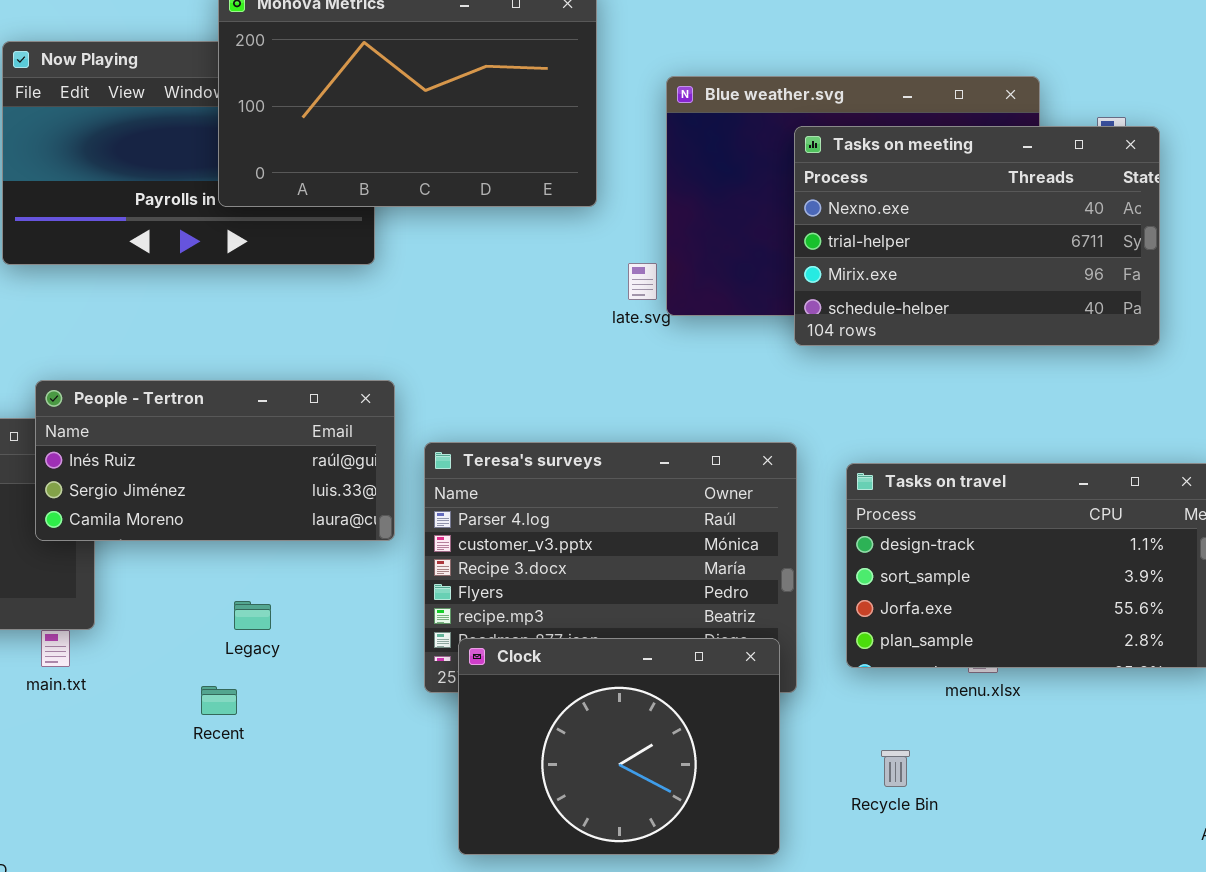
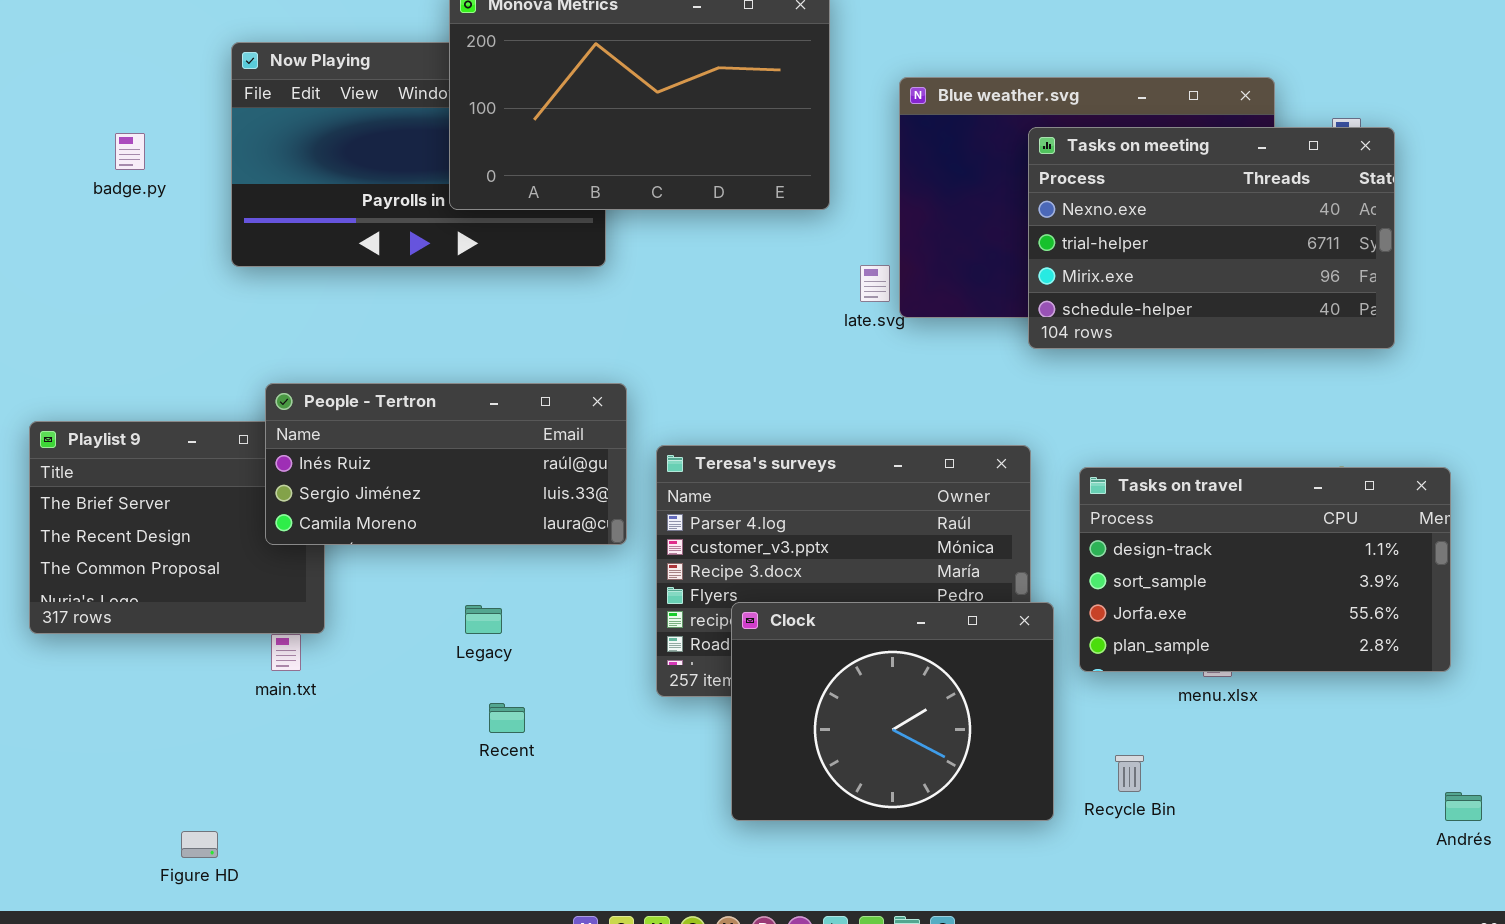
Clock: [458,638,780,855] -> [731,602,1054,821], moved
Recent: [201,686,237,715] -> [489,703,525,733], moved

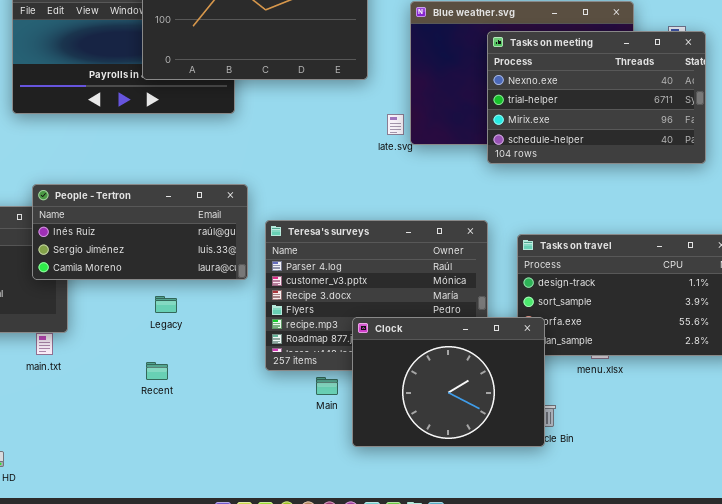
Clock: [731,602,1054,821] -> [352,317,545,447], moved
Legacy: [465,605,502,634] -> [155,296,177,313], moved
Recent: [489,703,525,733] -> [146,362,168,380], moved

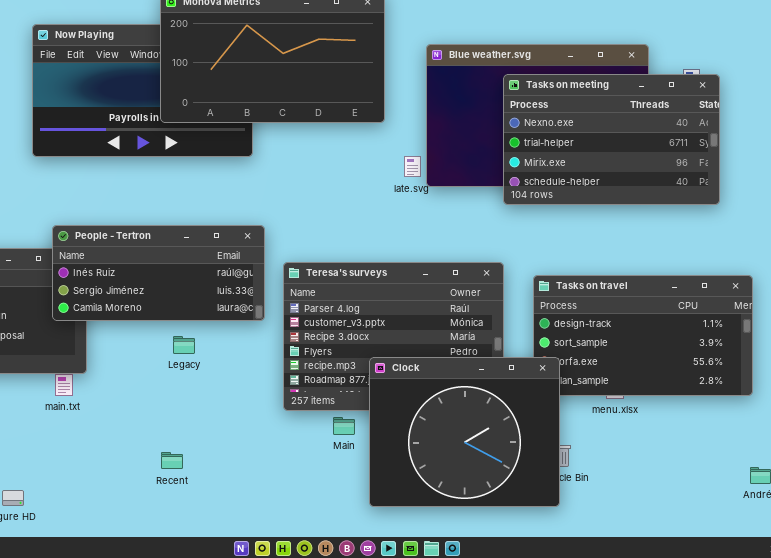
Clock: [352,317,545,447] -> [369,357,560,507], resized
Recent: [146,362,168,380] -> [161,452,183,469], moved

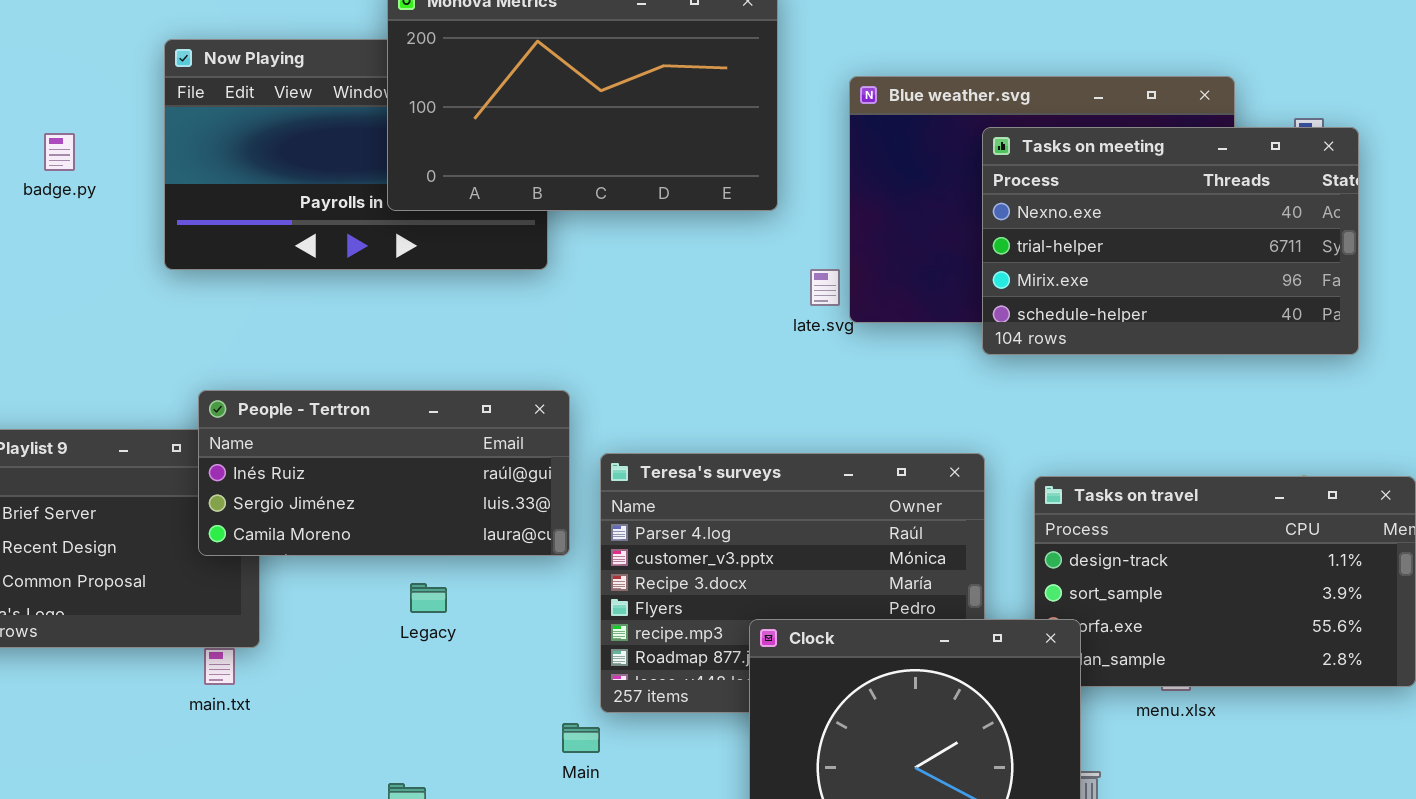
Main: [333,417,355,435] -> [562,723,600,753], moved

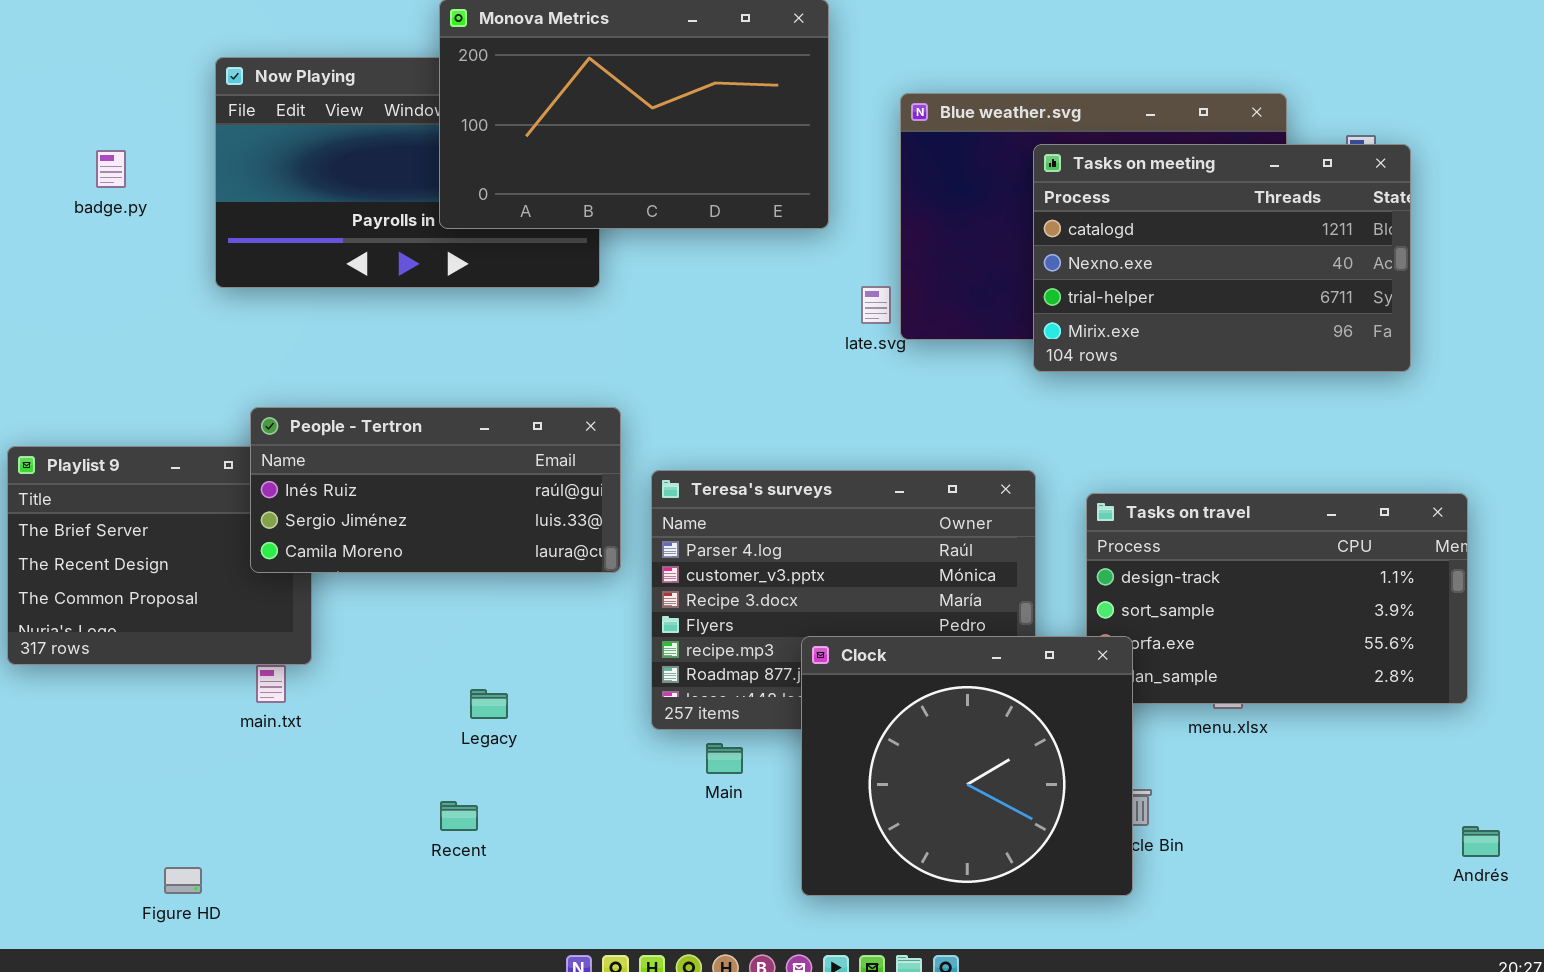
Tasks on meeting: [982,127,1359,355] -> [1033,144,1411,372], scrolled up 1 row
Legacy: [410,583,447,613] -> [470,689,508,719], moved
Main: [562,723,600,753] -> [706,743,743,774], moved

